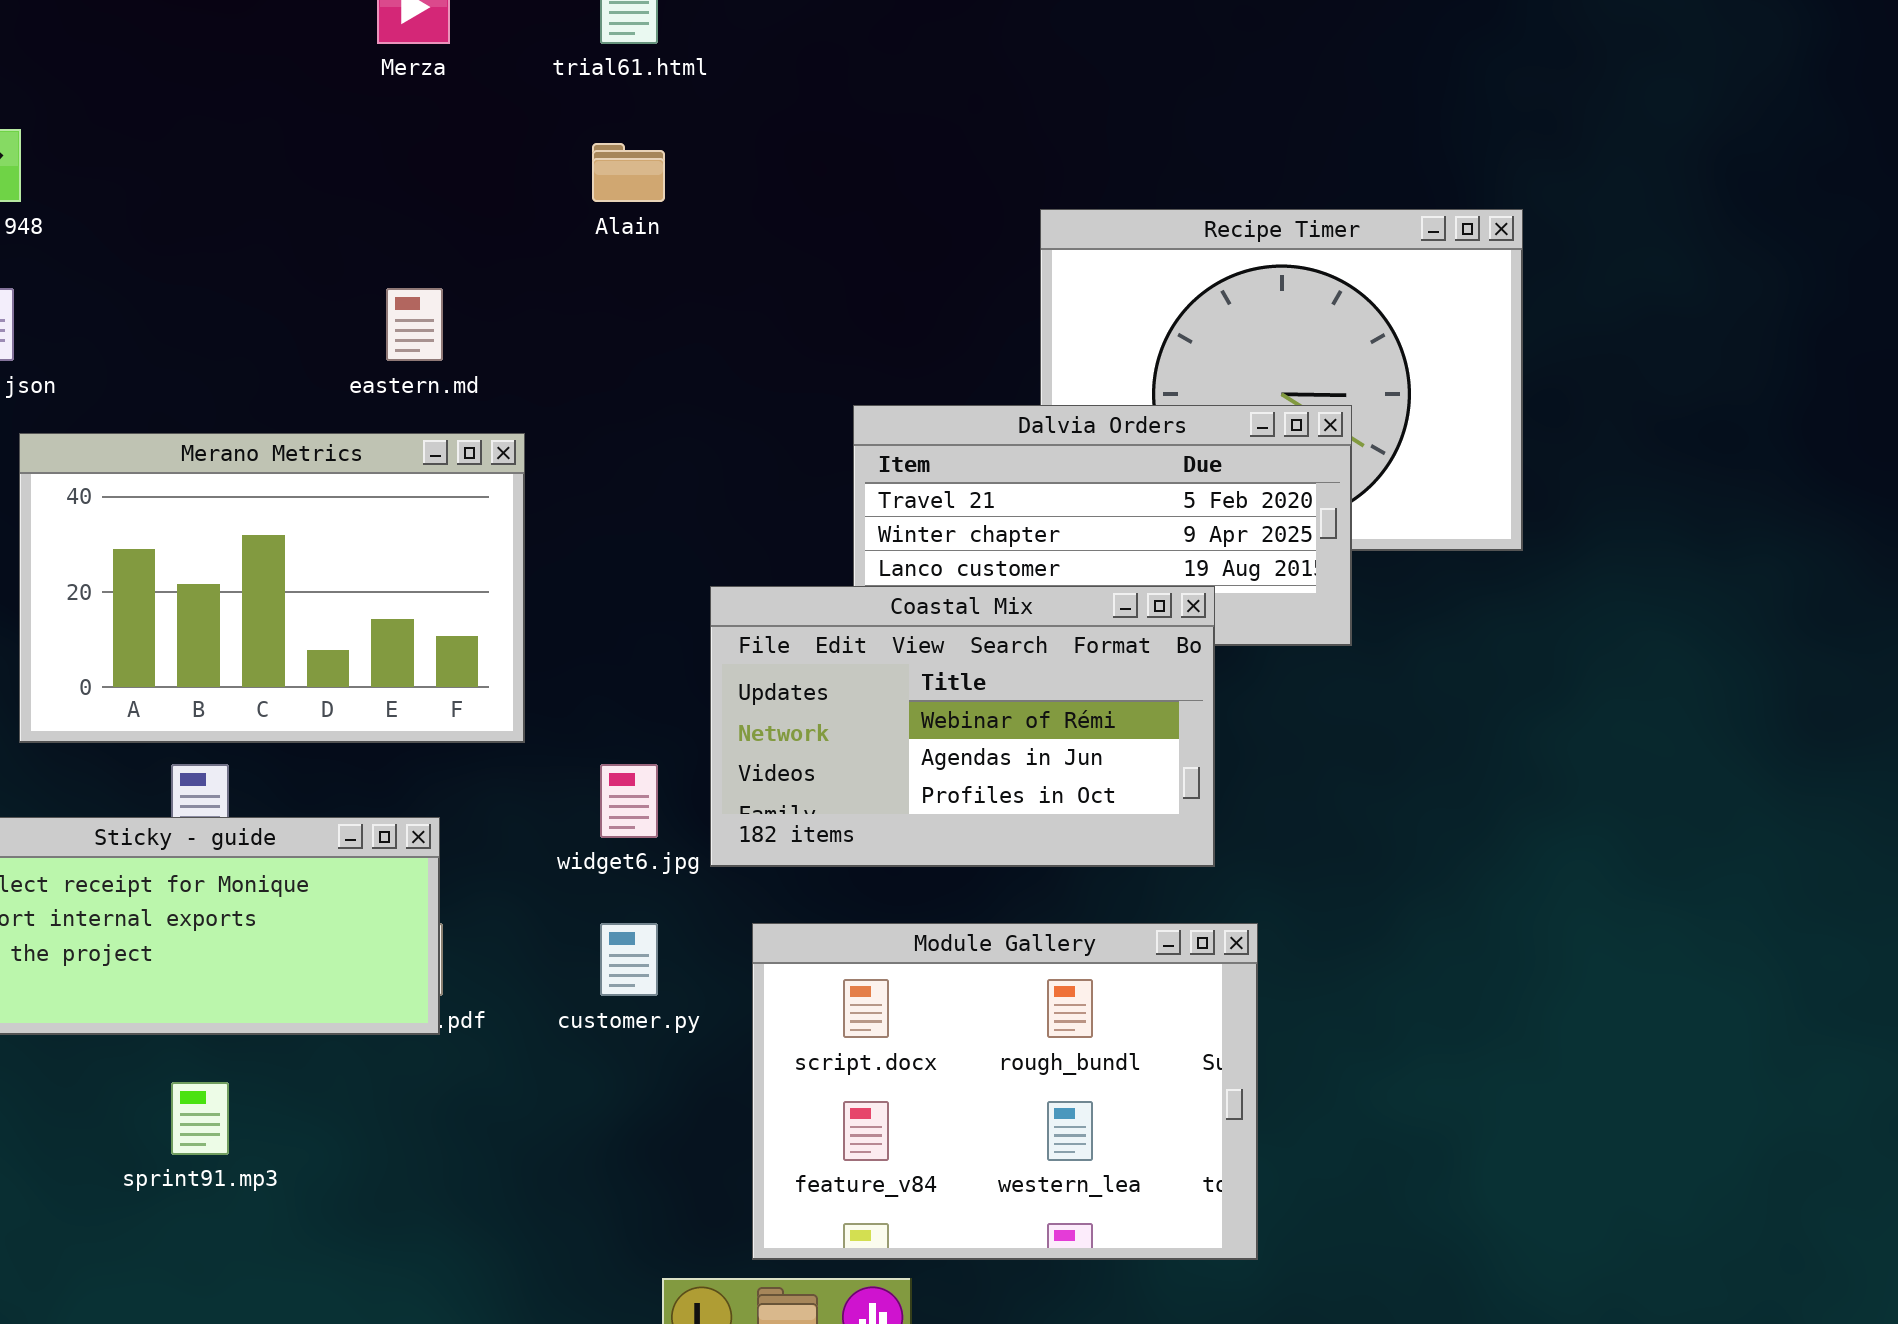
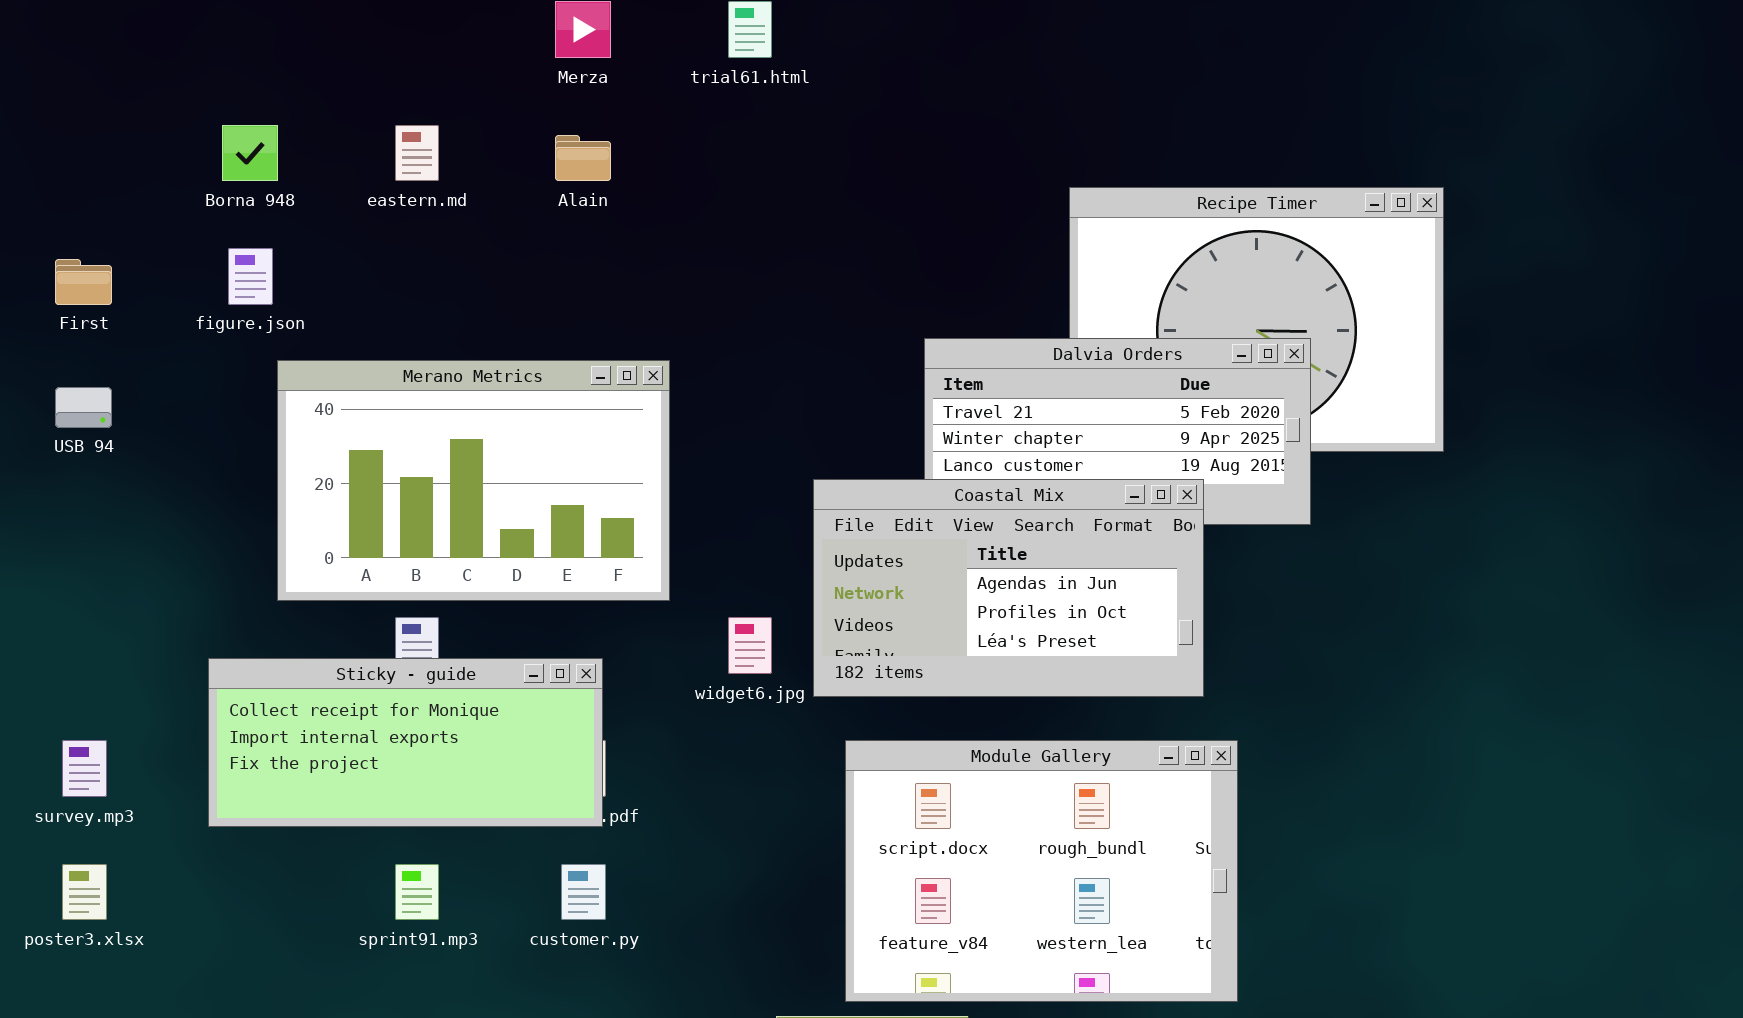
Alain: [592,143,665,202] -> [555,135,611,181], moved
eastern.md: [386,288,443,361] -> [395,125,439,181], moved
Coastal Mix: [710,586,1215,867] -> [813,479,1204,697], scrolled down 1 row
customer.py: [600,923,658,996] -> [561,864,606,920], moved

